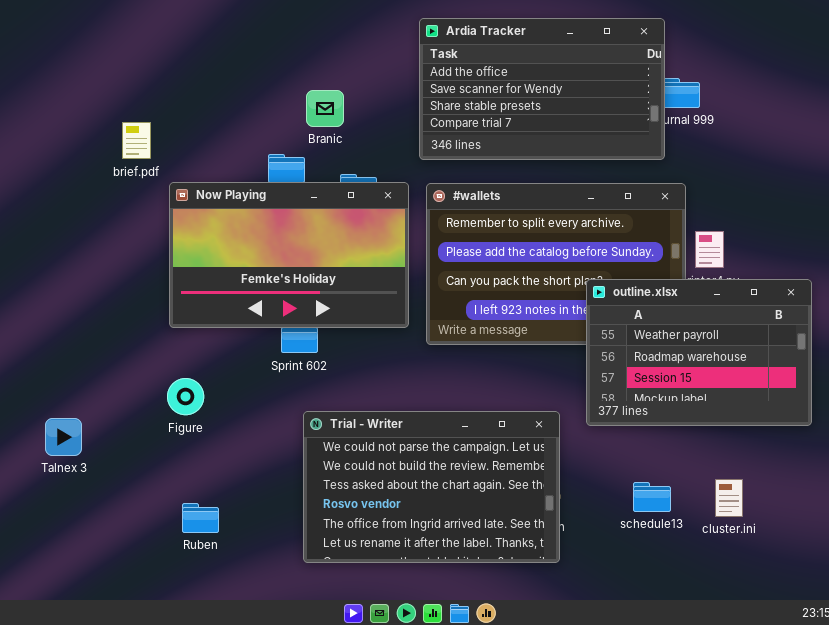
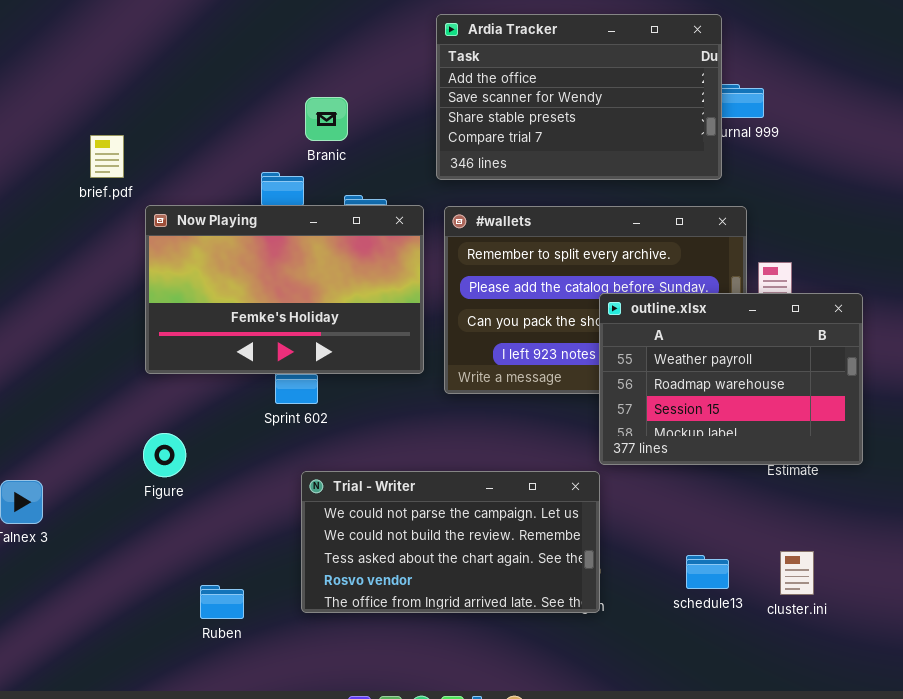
outline.xlsx: [586,279,812,426] -> [599,293,863,465], moved
Trial - Writer: [303,411,560,563] -> [301,471,600,613], resized
Ruben: [182,503,219,533] -> [200,585,244,619], moved

